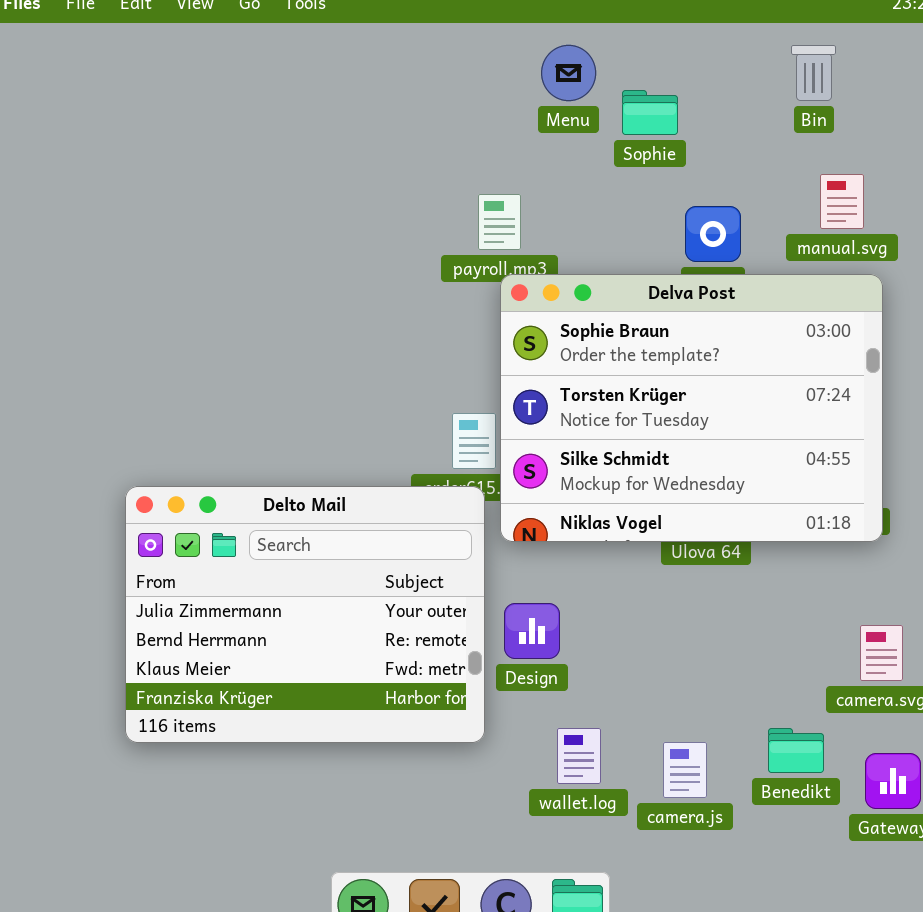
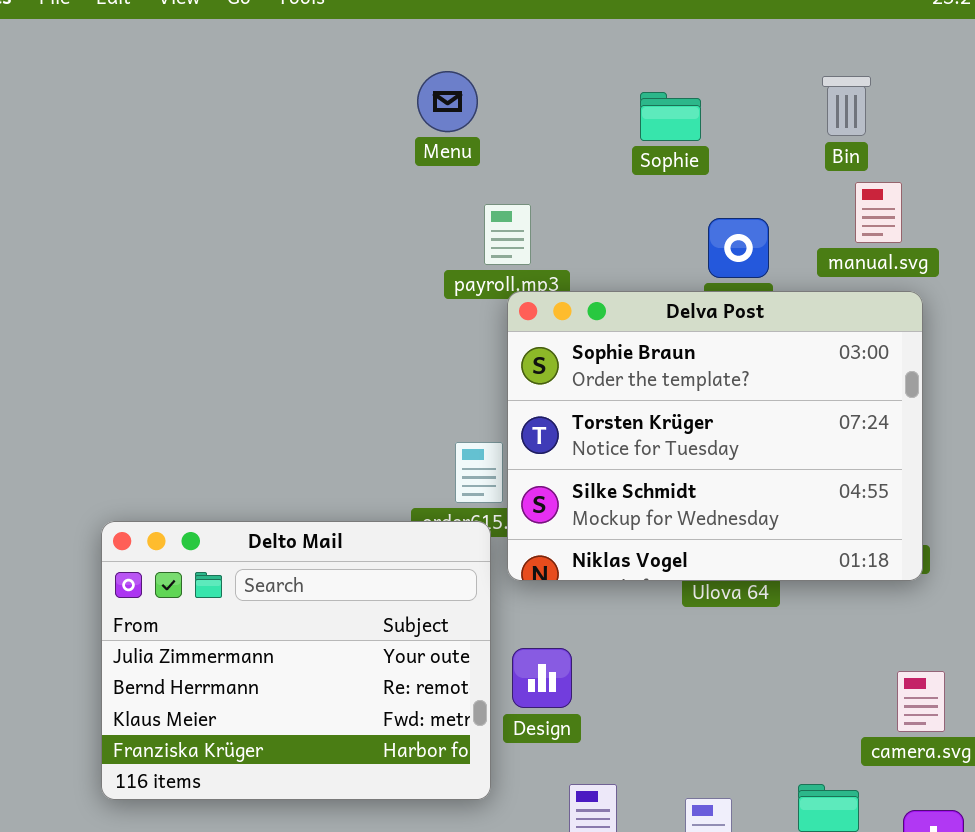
Menu: [541,45,596,101] -> [417,71,478,132], moved
Bin: [791,45,836,101] -> [822,76,871,136], moved

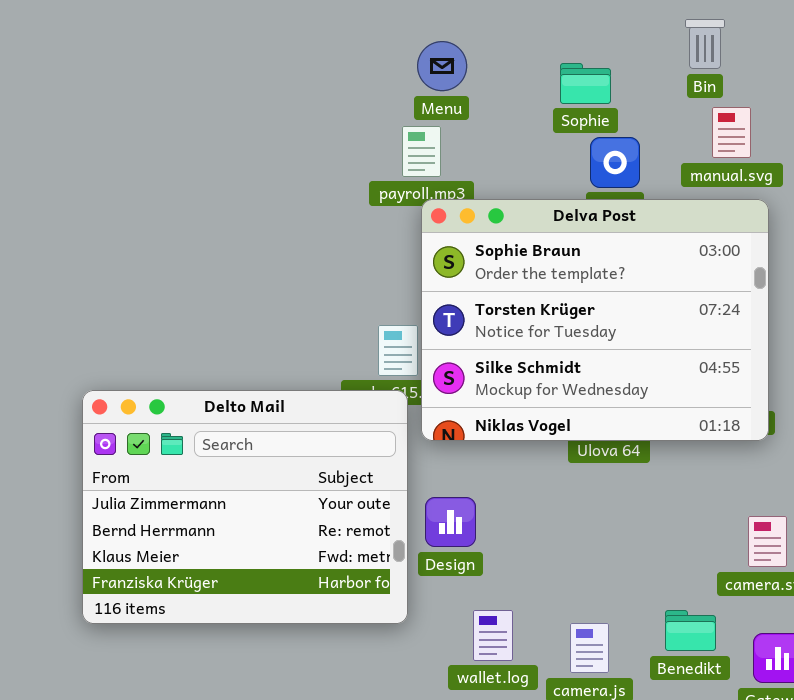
Menu: [417,71,478,132] -> [417,41,467,91], moved
Sophie: [640,92,701,141] -> [560,63,611,104], moved

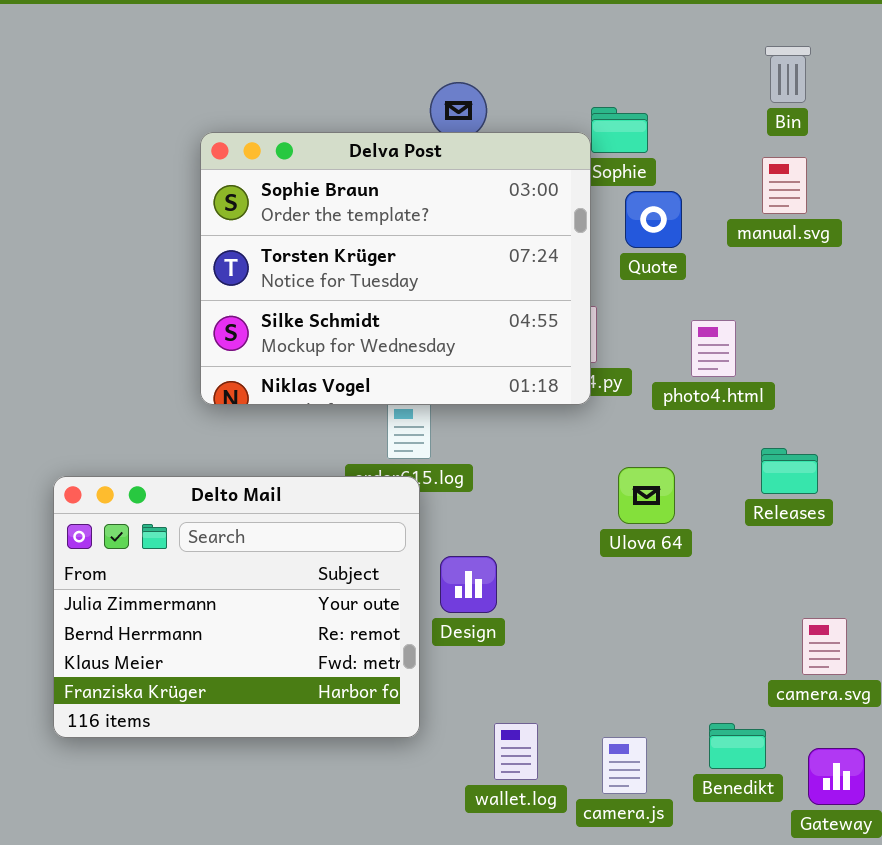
Bin: [685,19,725,69] -> [765,46,811,103], moved
Delva Post: [421,199,769,441] -> [200,132,591,405], moved
Design: [425,497,476,547] -> [440,556,497,613], moved

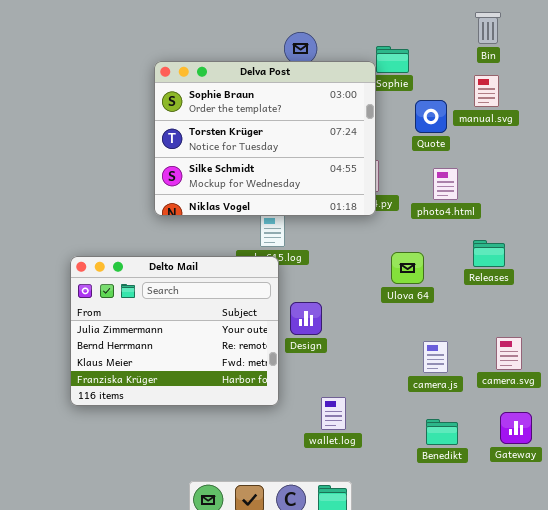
Quote: [625,191,682,248] -> [415,100,447,133], moved
Benedikt: [709,723,766,769] -> [426,419,458,445], moved
camera.js: [602,737,647,794] -> [423,341,448,373], moved

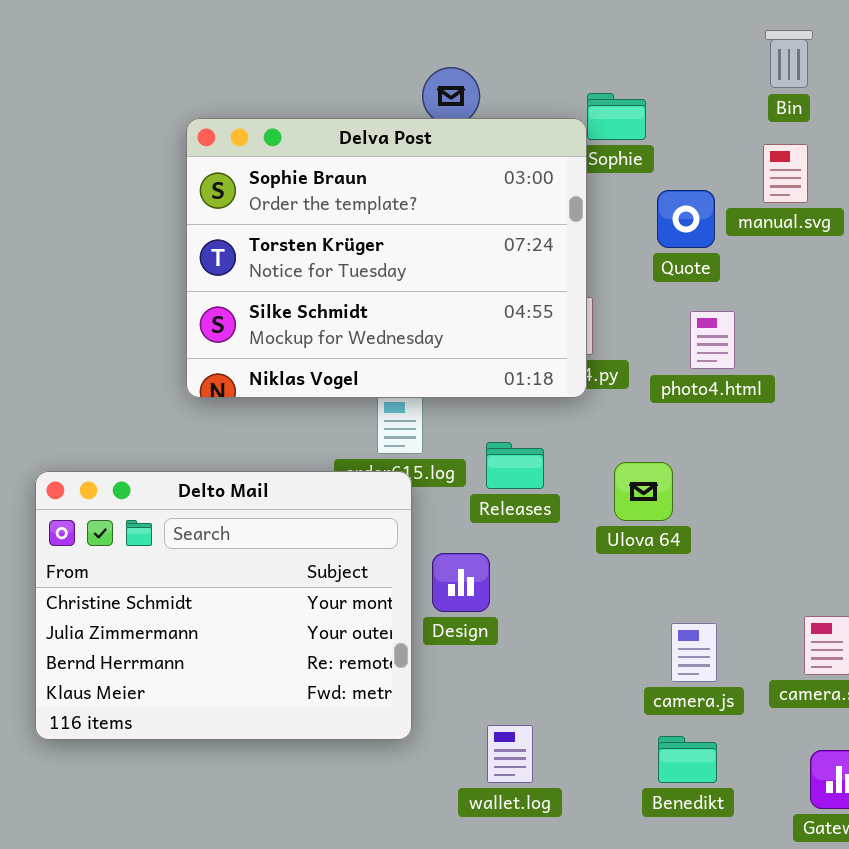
Releases: [473,240,505,267] -> [486,442,544,489], moved
Delto Mail: [70,256,279,406] -> [35,471,412,740], scrolled up 1 row
Benedikt: [426,419,458,445] -> [658,736,717,783], moved

